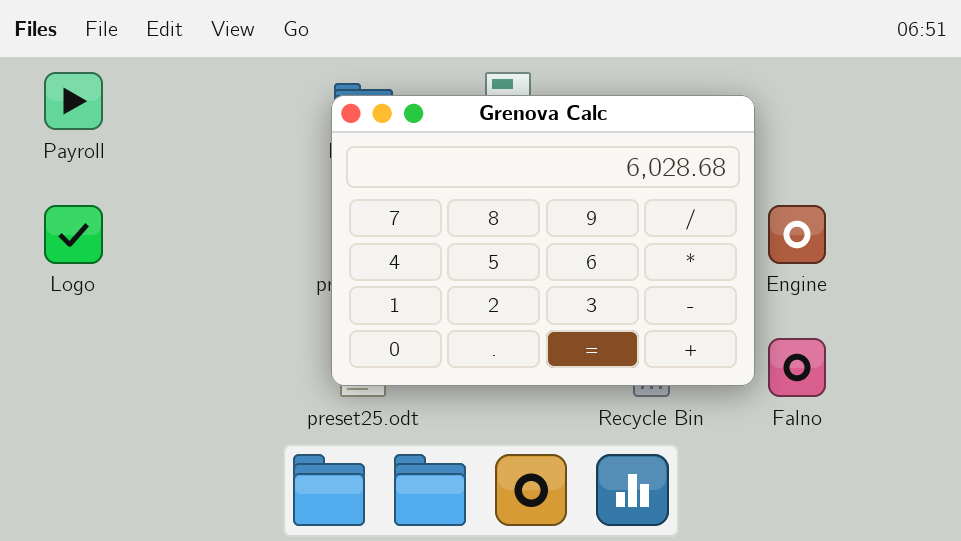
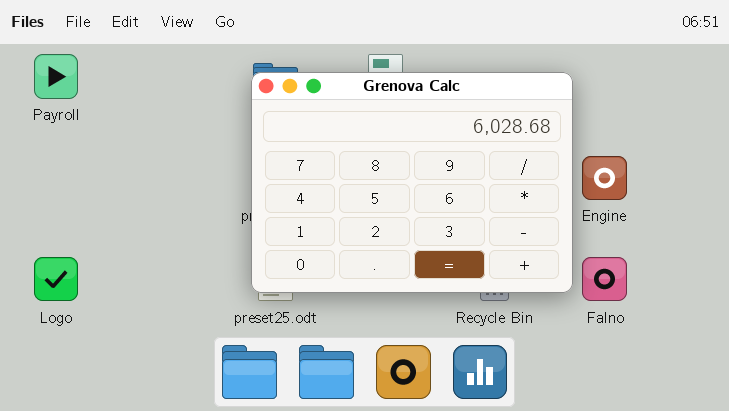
Logo: [44,205,103,264] -> [34,257,78,301], moved

